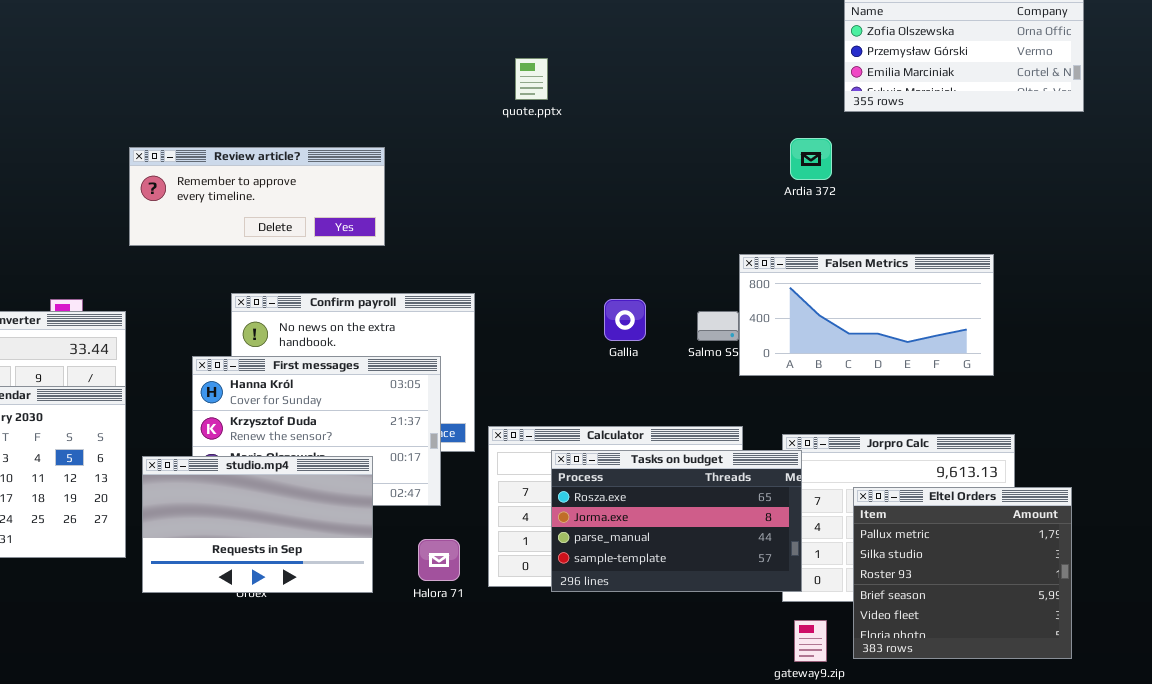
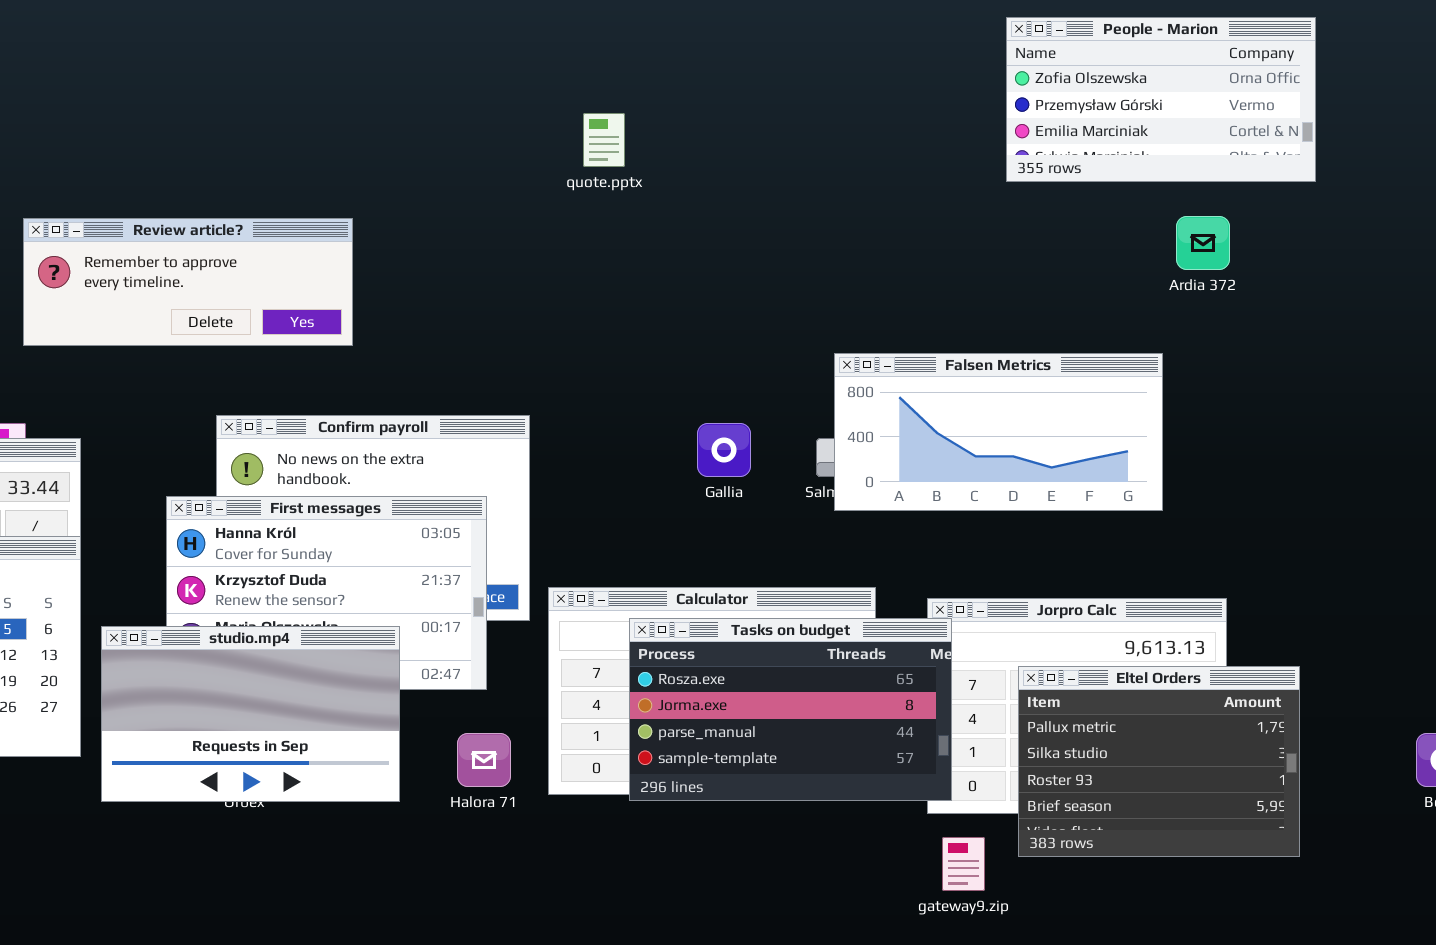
Ardia 372: [790,138,832,180] -> [1176,216,1230,270], moved
Review article?: [129,147,385,246] -> [23,218,353,346], moved
Falsen Metrics: [739,254,994,376] -> [834,353,1163,511], moved
Eltel Orders: [853,487,1072,659] -> [1018,666,1300,857], resized

